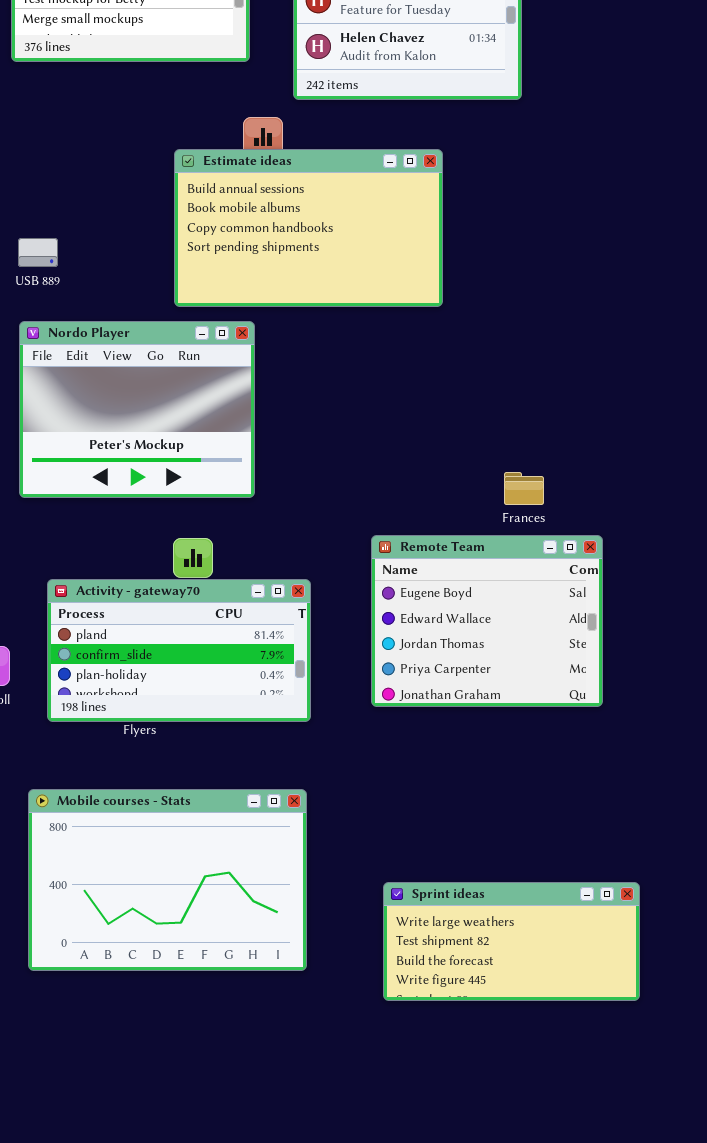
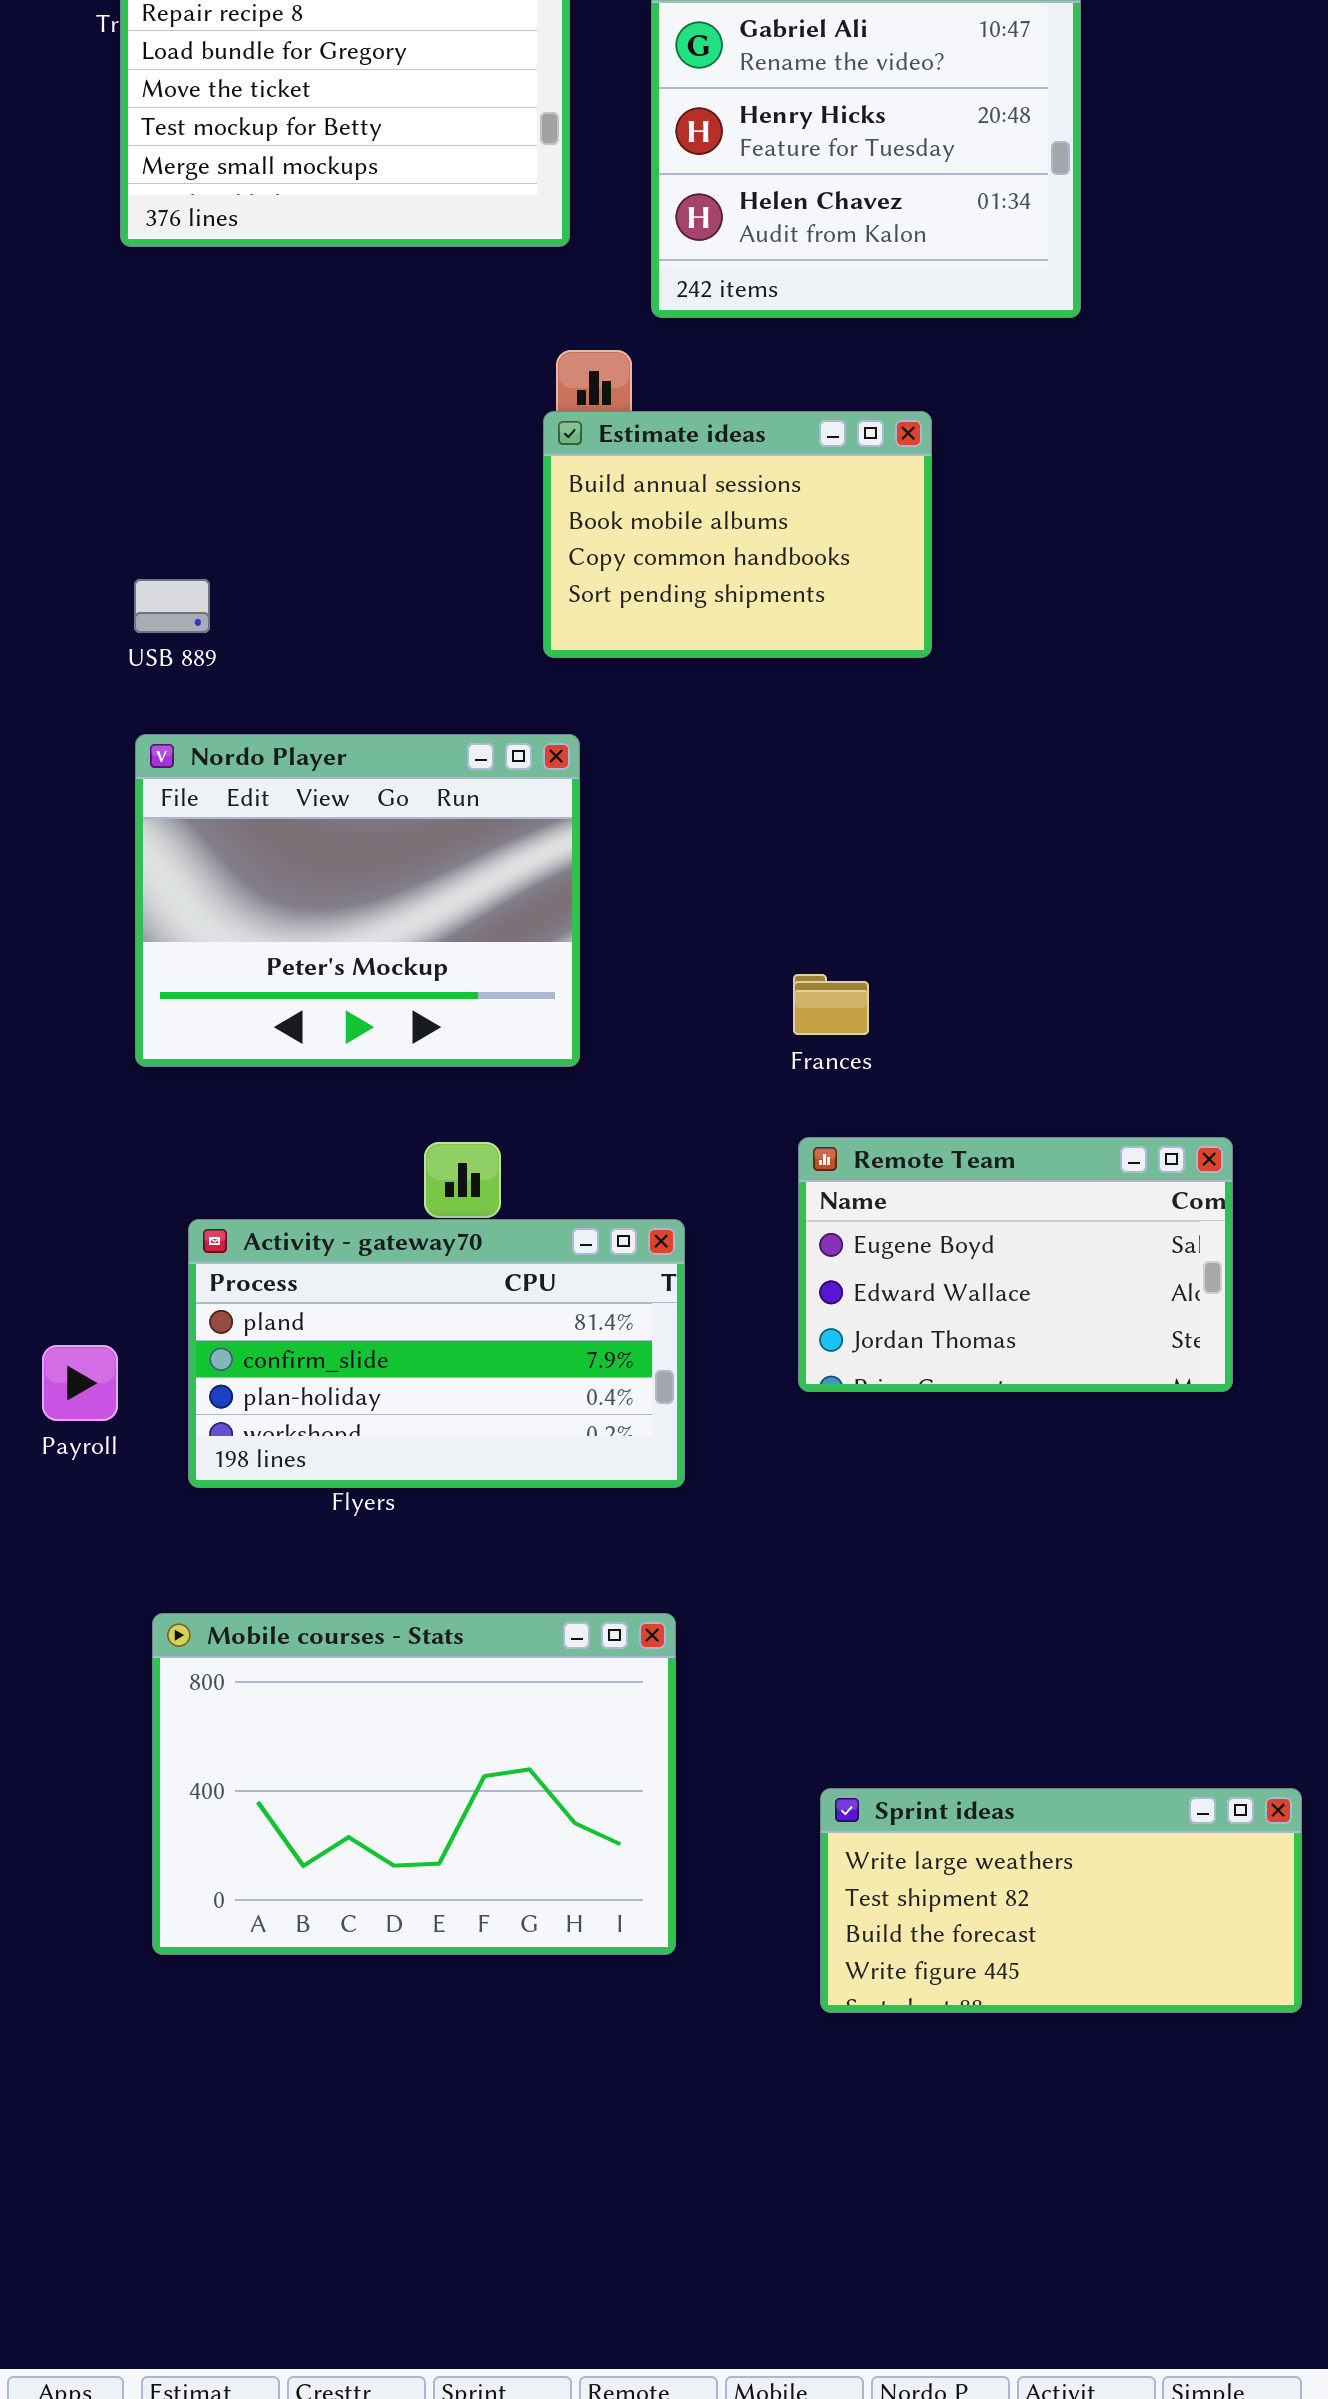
Estimate ideas: [174,149,443,307] -> [543,411,932,658], resized
Frances: [504,472,544,505] -> [793,974,869,1035], moved
Remote Team: [371,535,603,707] -> [798,1137,1233,1392], resized

